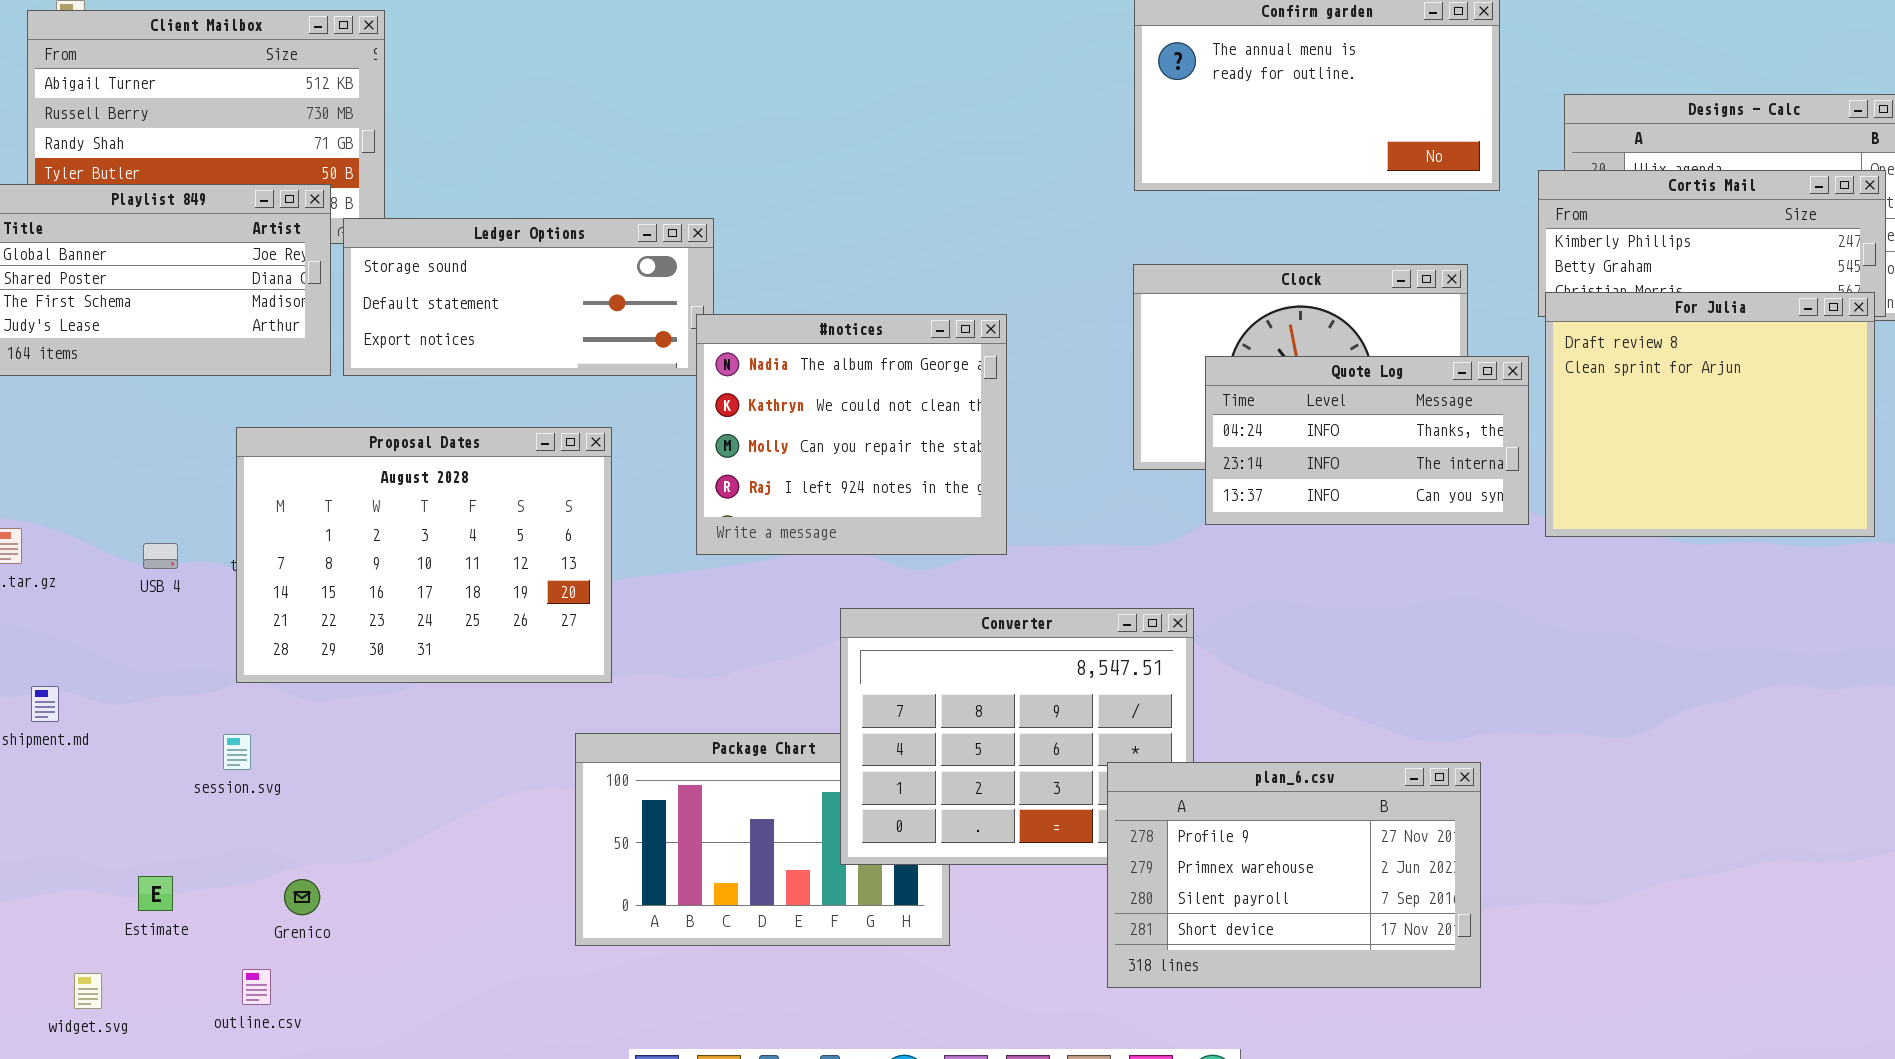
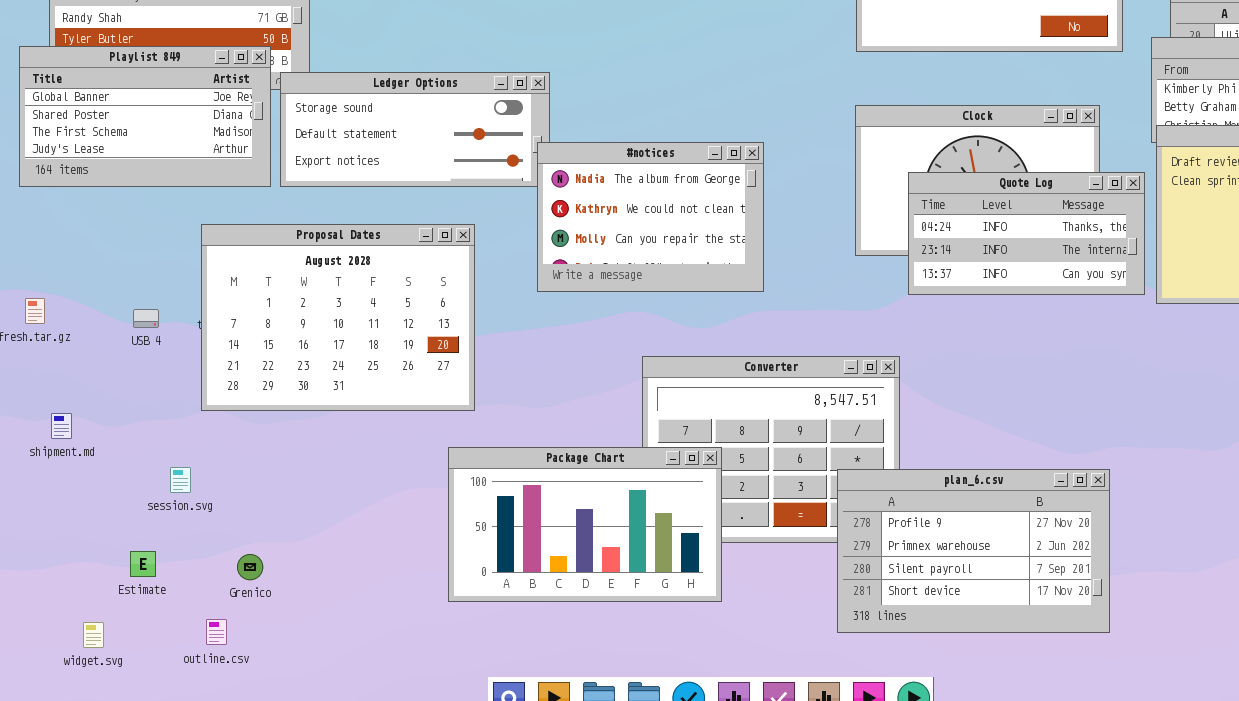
#notices: [696,314,1007,555] -> [537,142,764,292], resized
Package Chart: [575,733,950,946] -> [448,447,722,602], raised
session.svg: [223,734,251,770] -> [170,467,191,493], moved

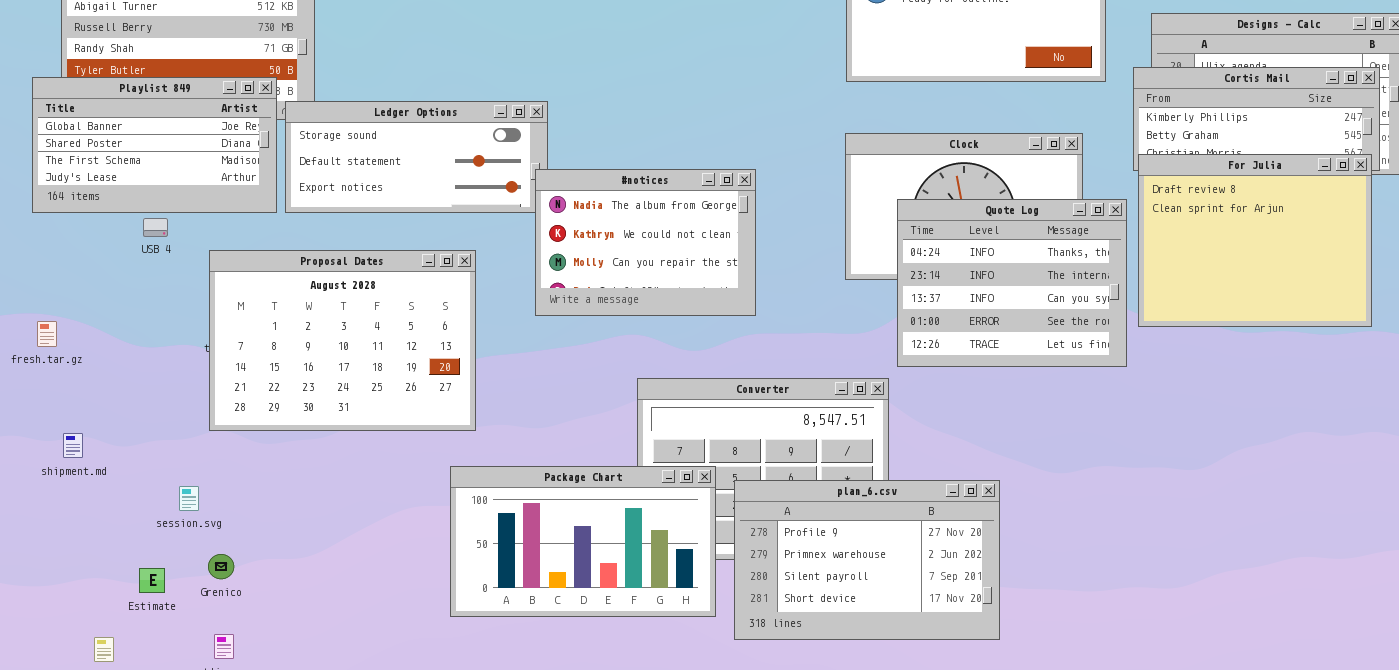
Quote Log: [908,172,1145,295] -> [897,199,1127,367], resized
USB 4: [133,309,159,328] -> [143,218,168,237], moved
plan_6.csv: [837,469,1110,633] -> [734,480,1000,640], moved
Grenico: [237,554,263,580] -> [208,554,234,579], moved

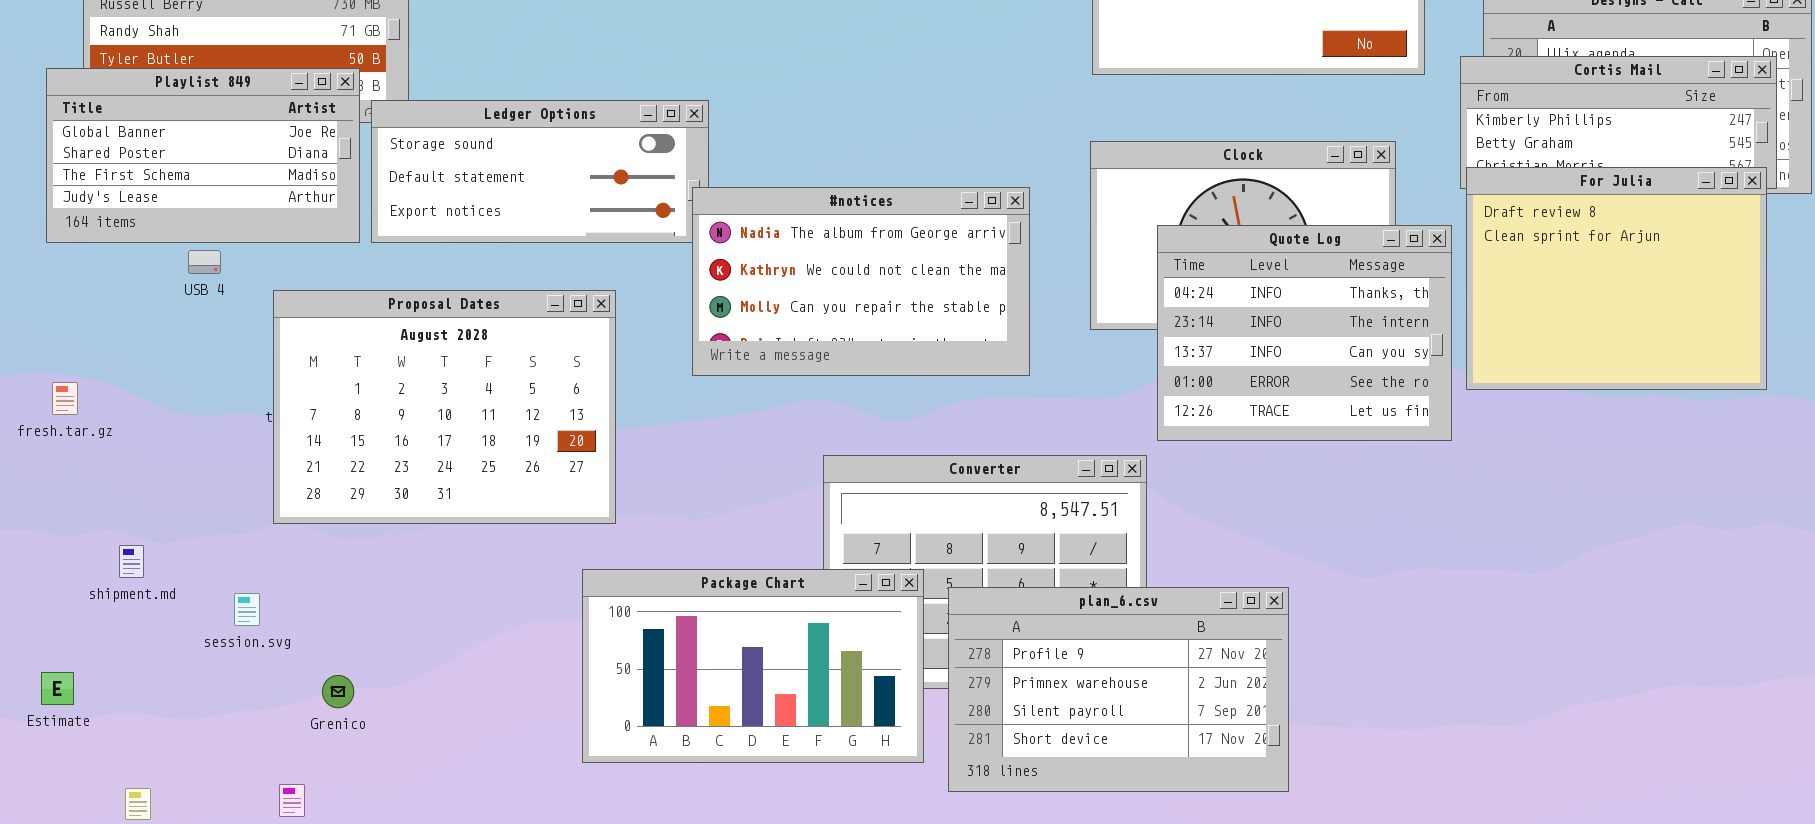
#notices: [535,169,756,316] -> [692,187,1030,376], resized
shipment.md: [63,433,83,458] -> [119,545,144,578], moved
Grenico: [208,554,234,579] -> [322,675,354,708], moved
Estimate: [139,568,165,593] -> [41,672,74,705], moved

